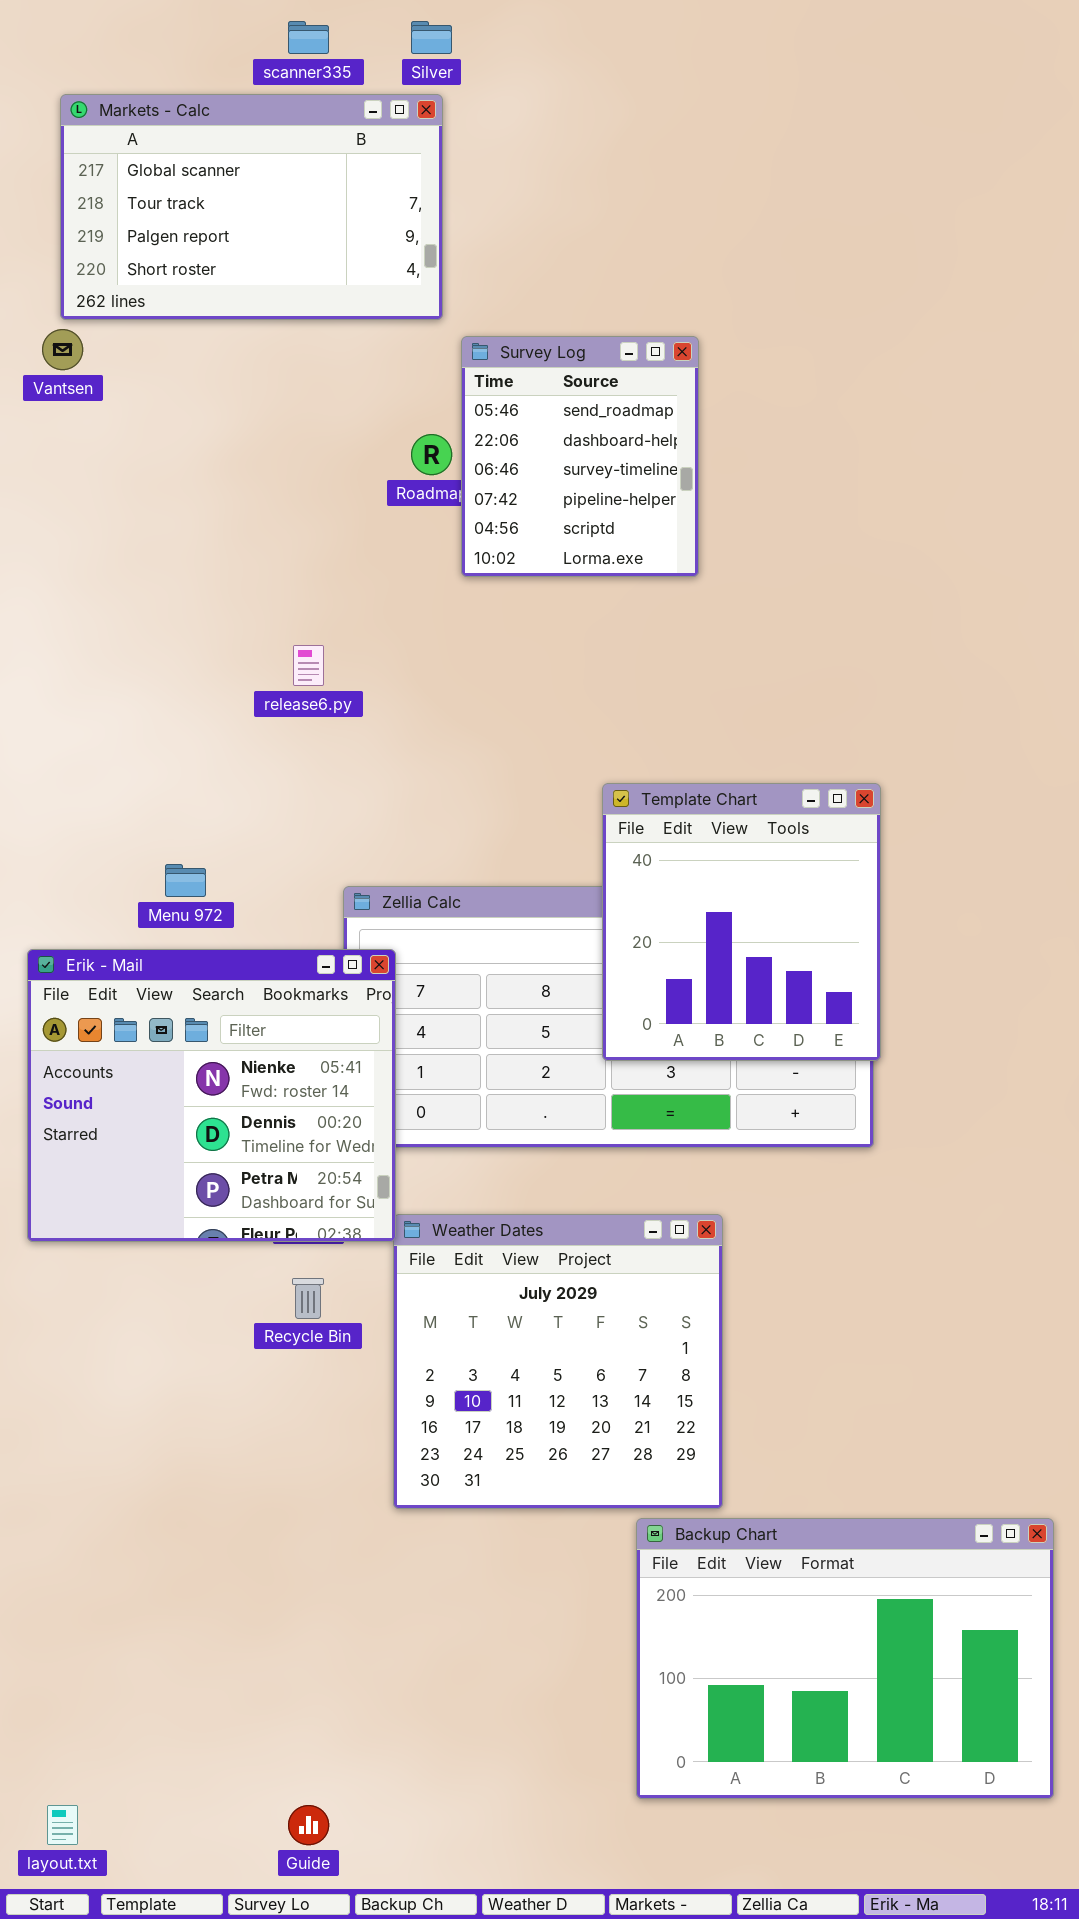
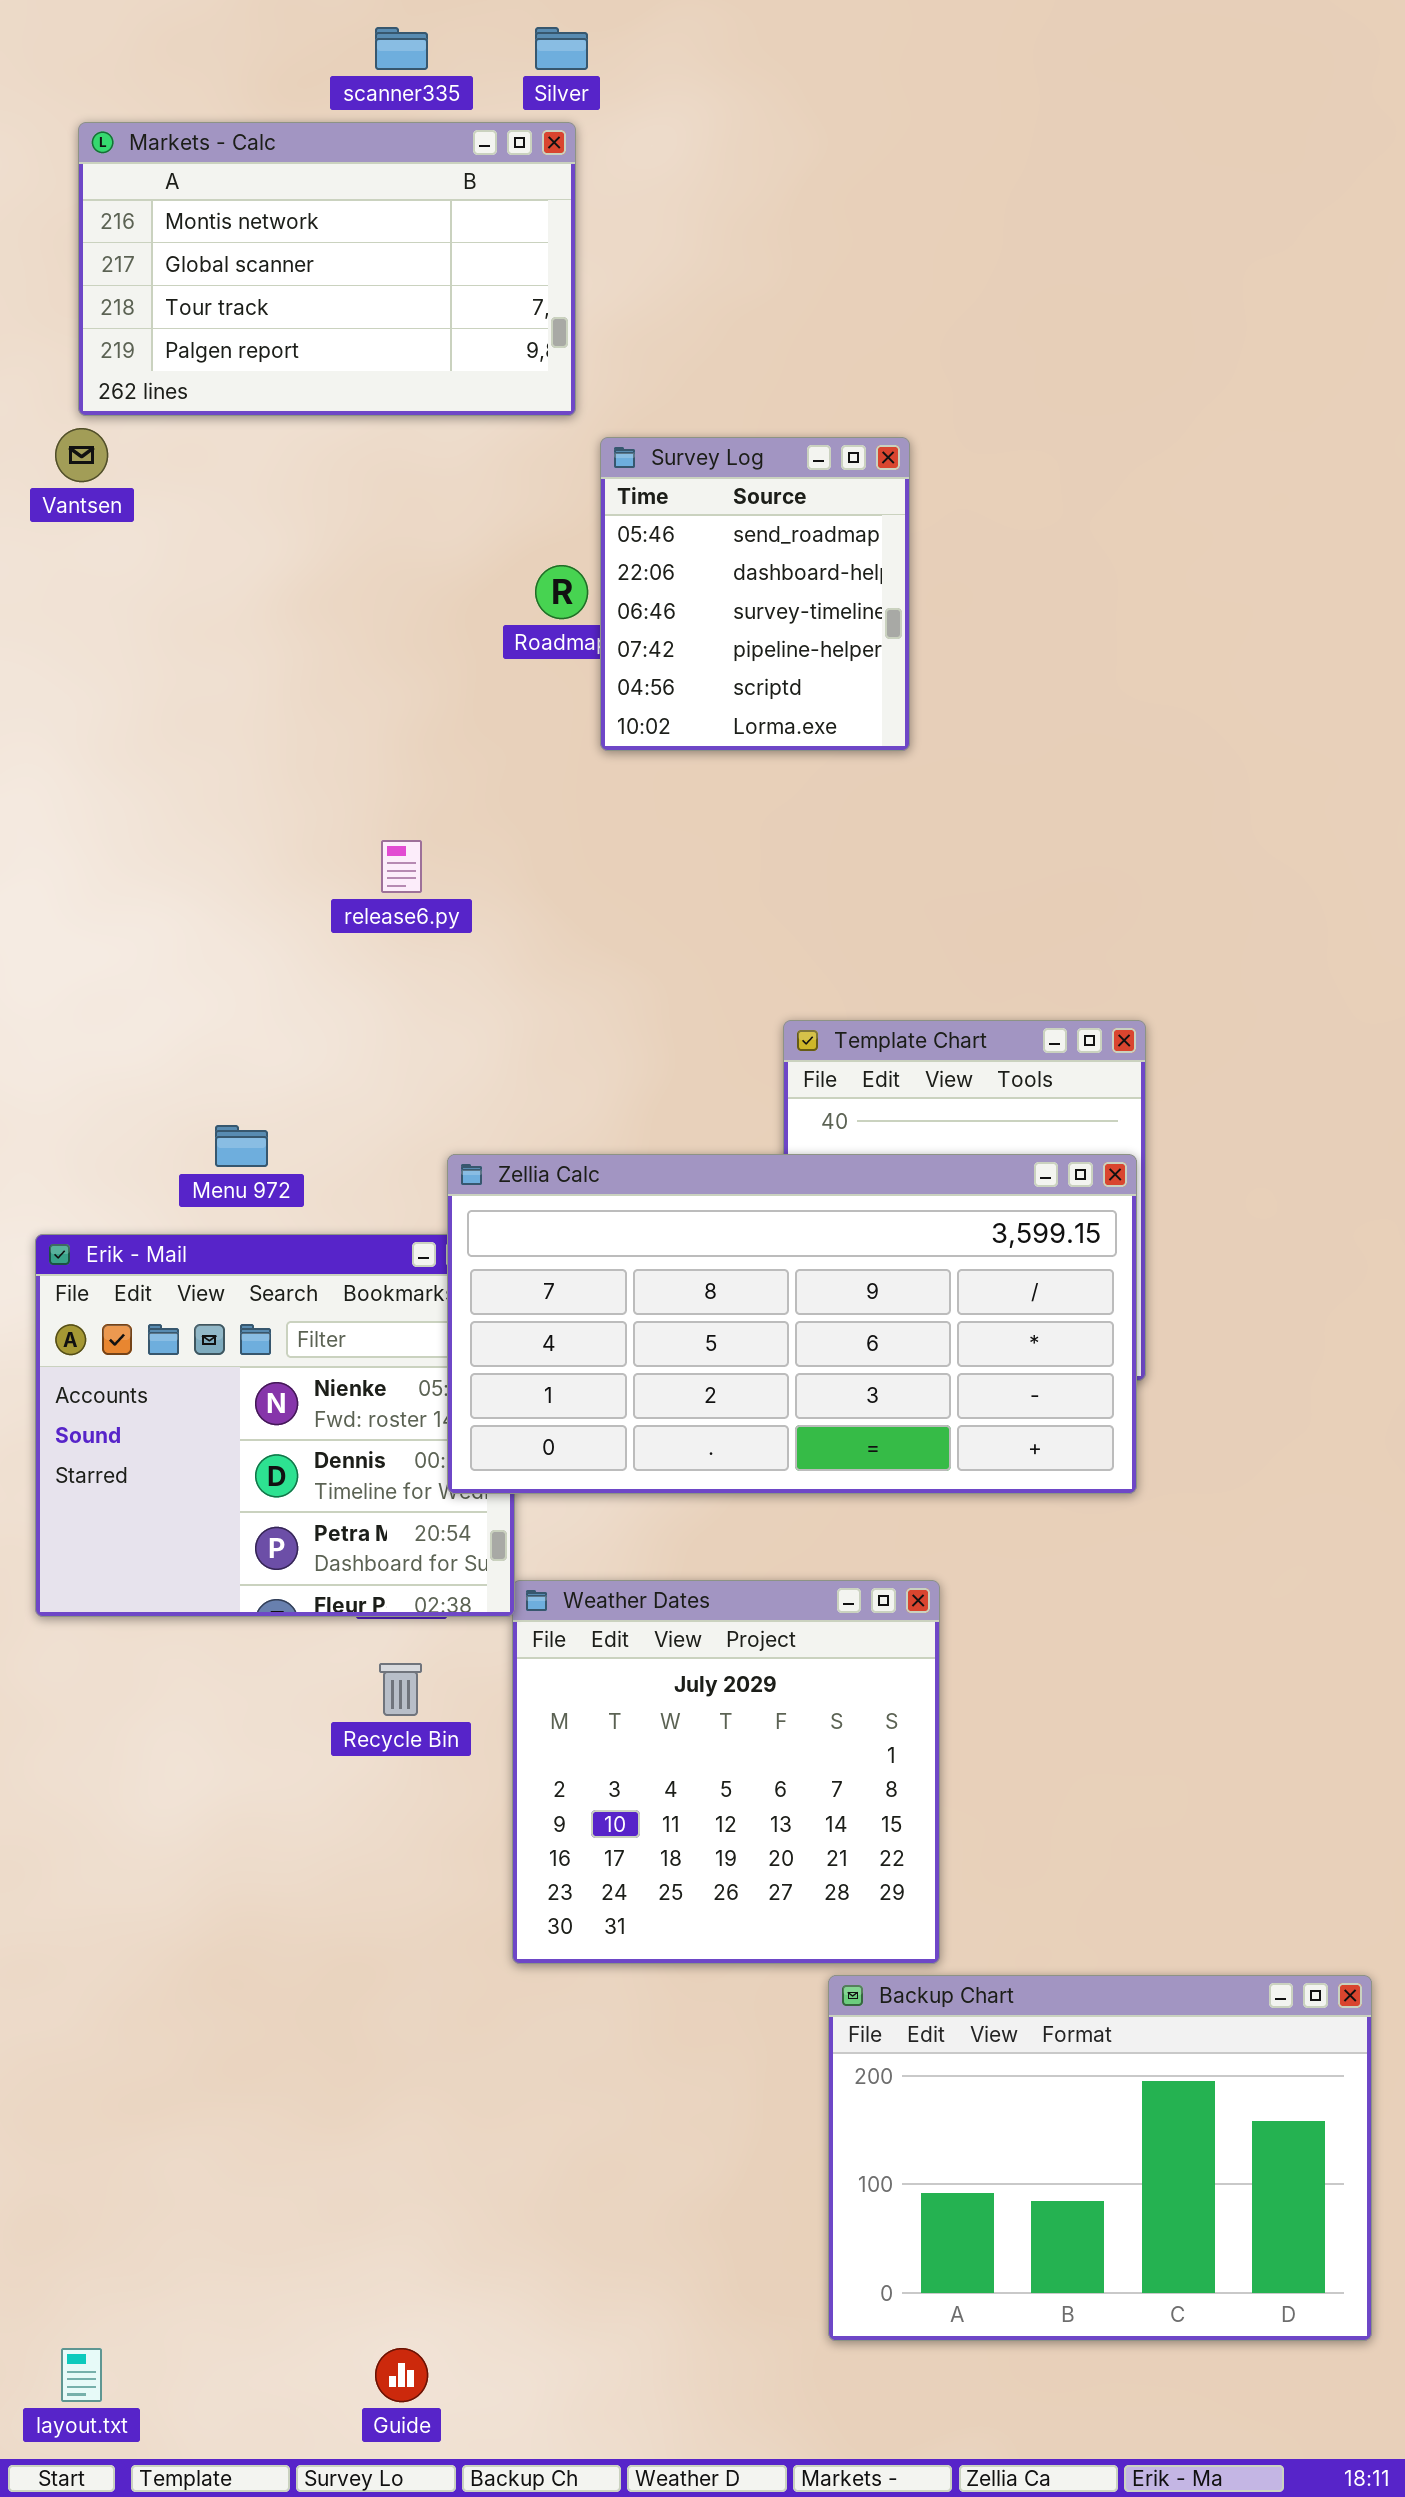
Markets - Calc: [60,94,443,320] -> [78,122,576,416], scrolled up 1 row
Zellia Calc: [343,886,874,1148] -> [447,1154,1137,1494], raised

